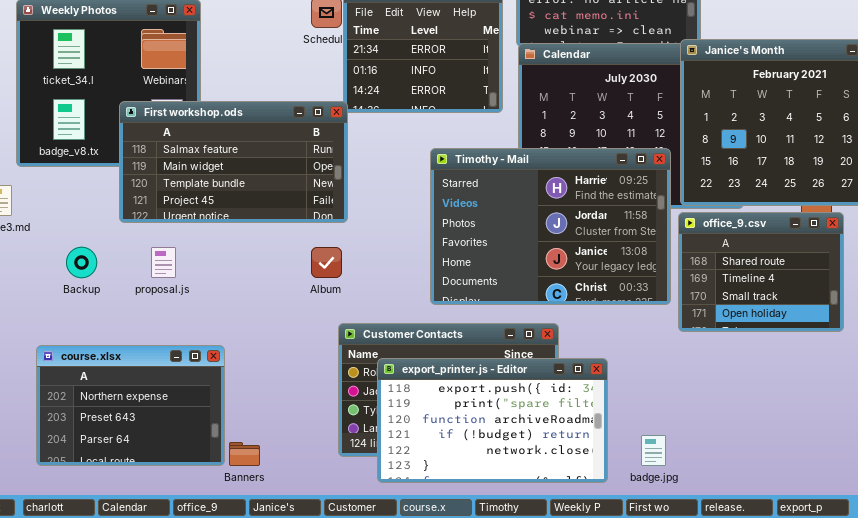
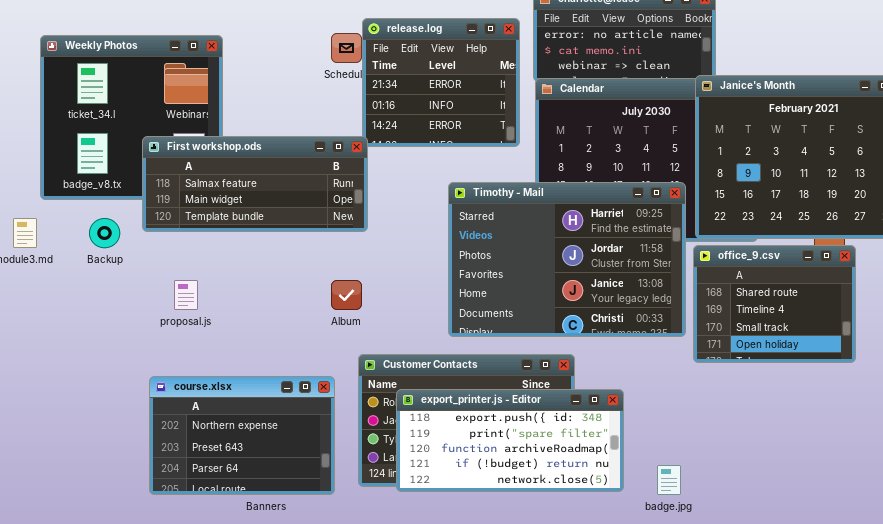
First workshop.ods: [119,101,348,223] -> [142,136,368,232], resized
Backup: [66,247,97,278] -> [89,218,120,248], moved
course.xlsx: [36,345,225,466] -> [149,376,335,495], moved
export_printer.js - Editor: [377,358,608,483] -> [396,389,624,492], resized

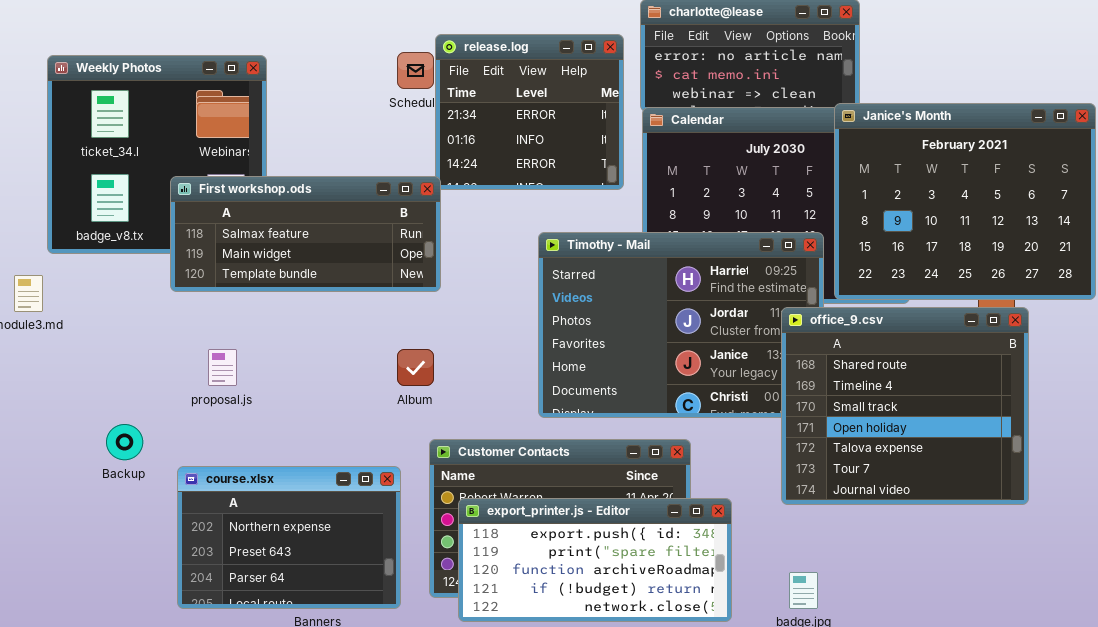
Backup: [89,218,120,248] -> [106,424,143,460], moved
office_9.csv: [693,245,856,363] -> [781,307,1029,505], resized
export_printer.js - Editor: [396,389,624,492] -> [458,498,732,622], moved

